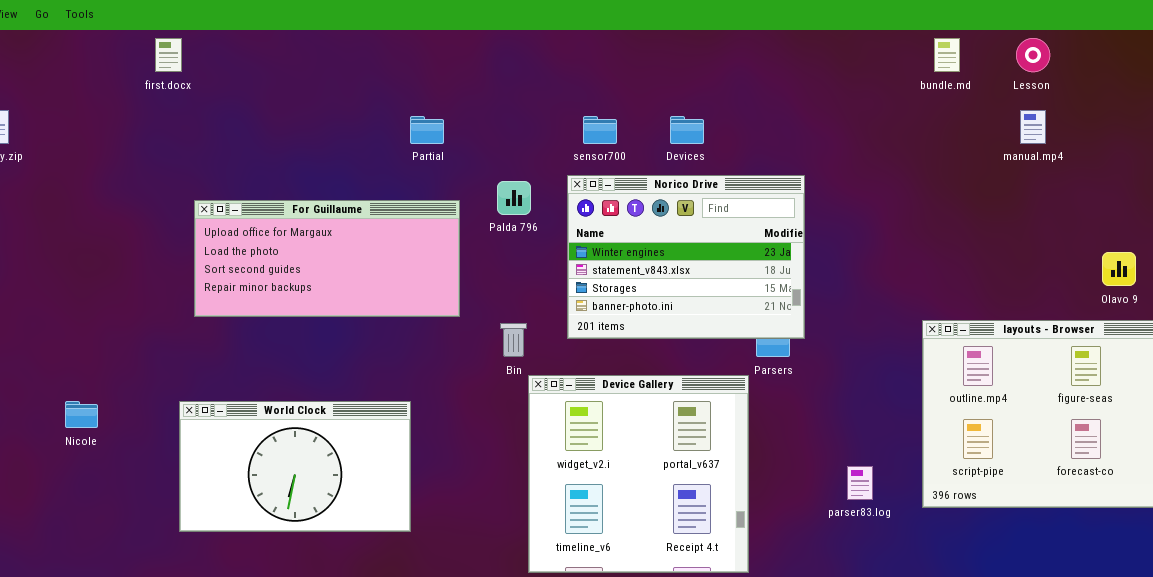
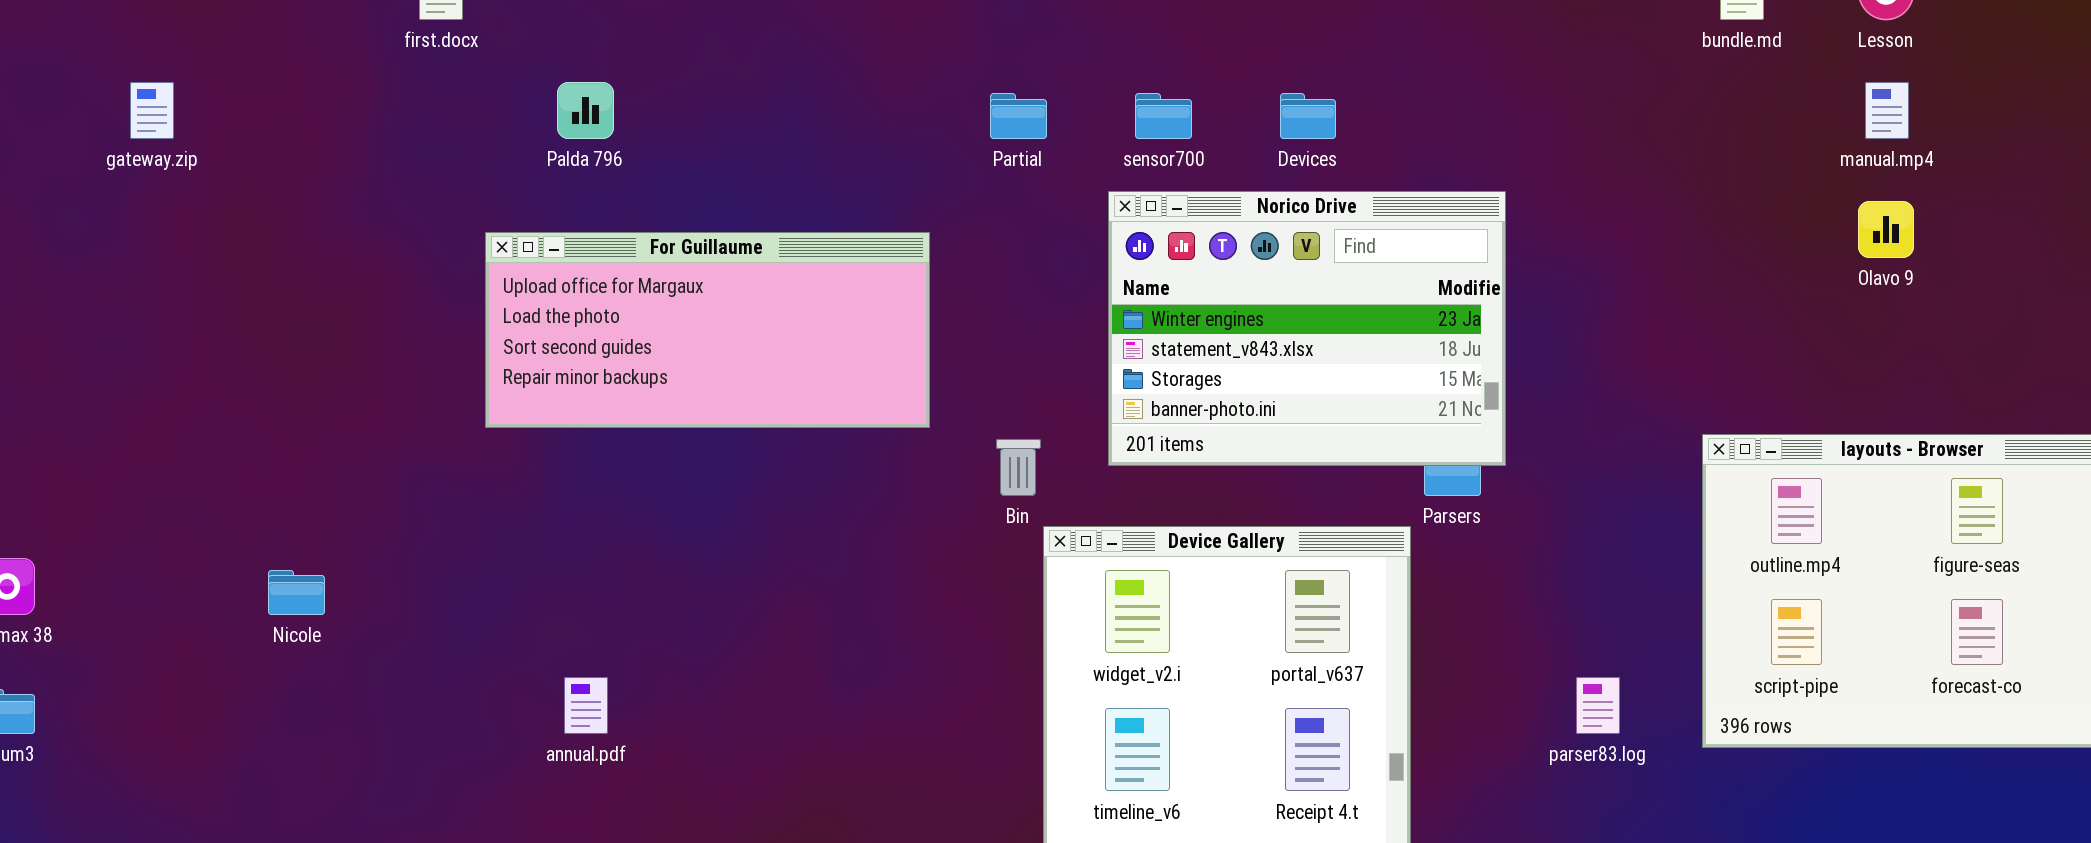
Partial: [410,116,444,144] -> [990,93,1047,139], moved
Palda 796: [497,181,531,215] -> [557,82,614,139], moved
Olavo 9: [1102,252,1136,286] -> [1858,201,1914,258], moved
World Clock: [179,401,411,532] -> none, closed

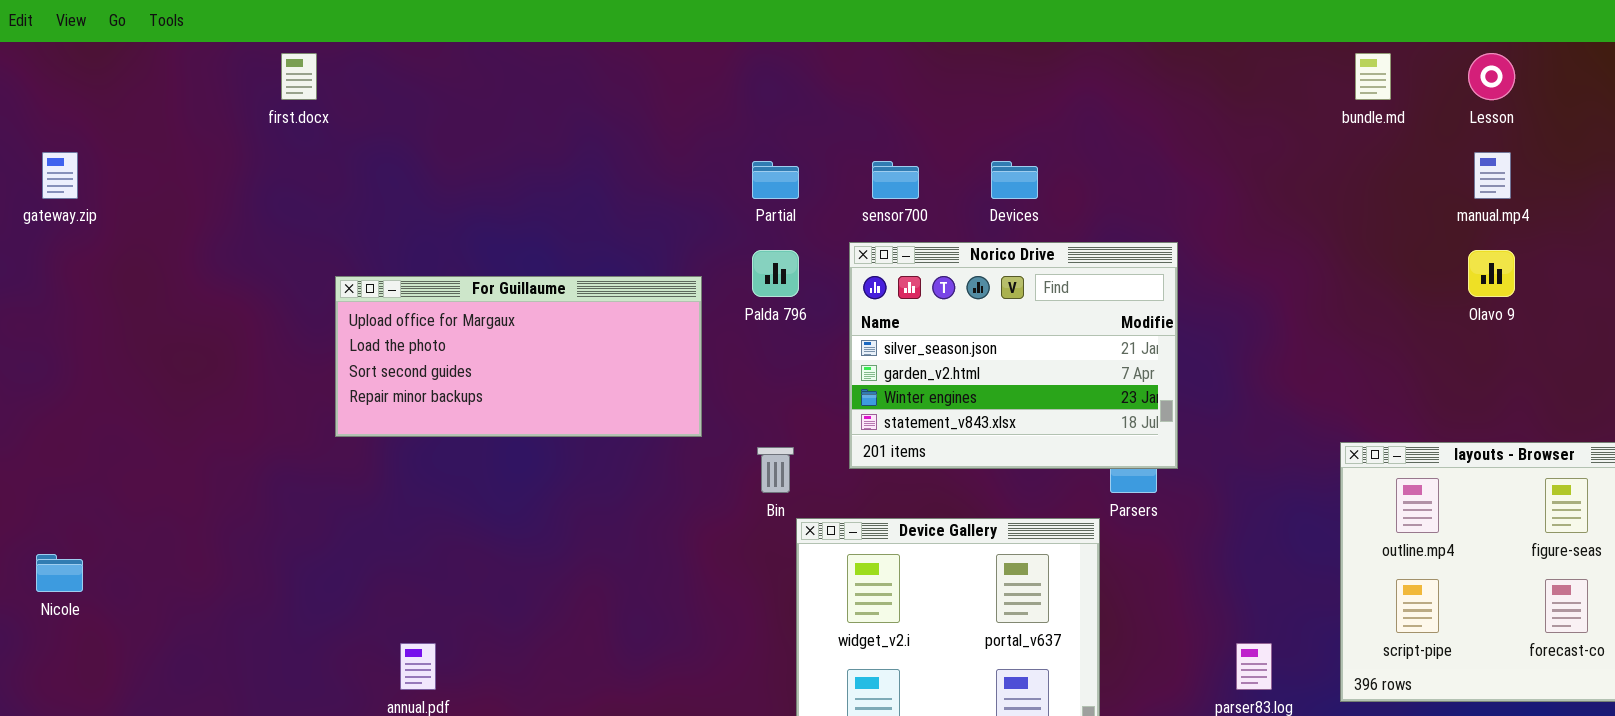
Palda 796: [557,82,614,139] -> [752,250,799,297], moved
Norico Drive: [1108,191,1506,466] -> [849,242,1178,469], scrolled up 2 rows
Nicole: [268,570,325,615] -> [36,554,83,592], moved

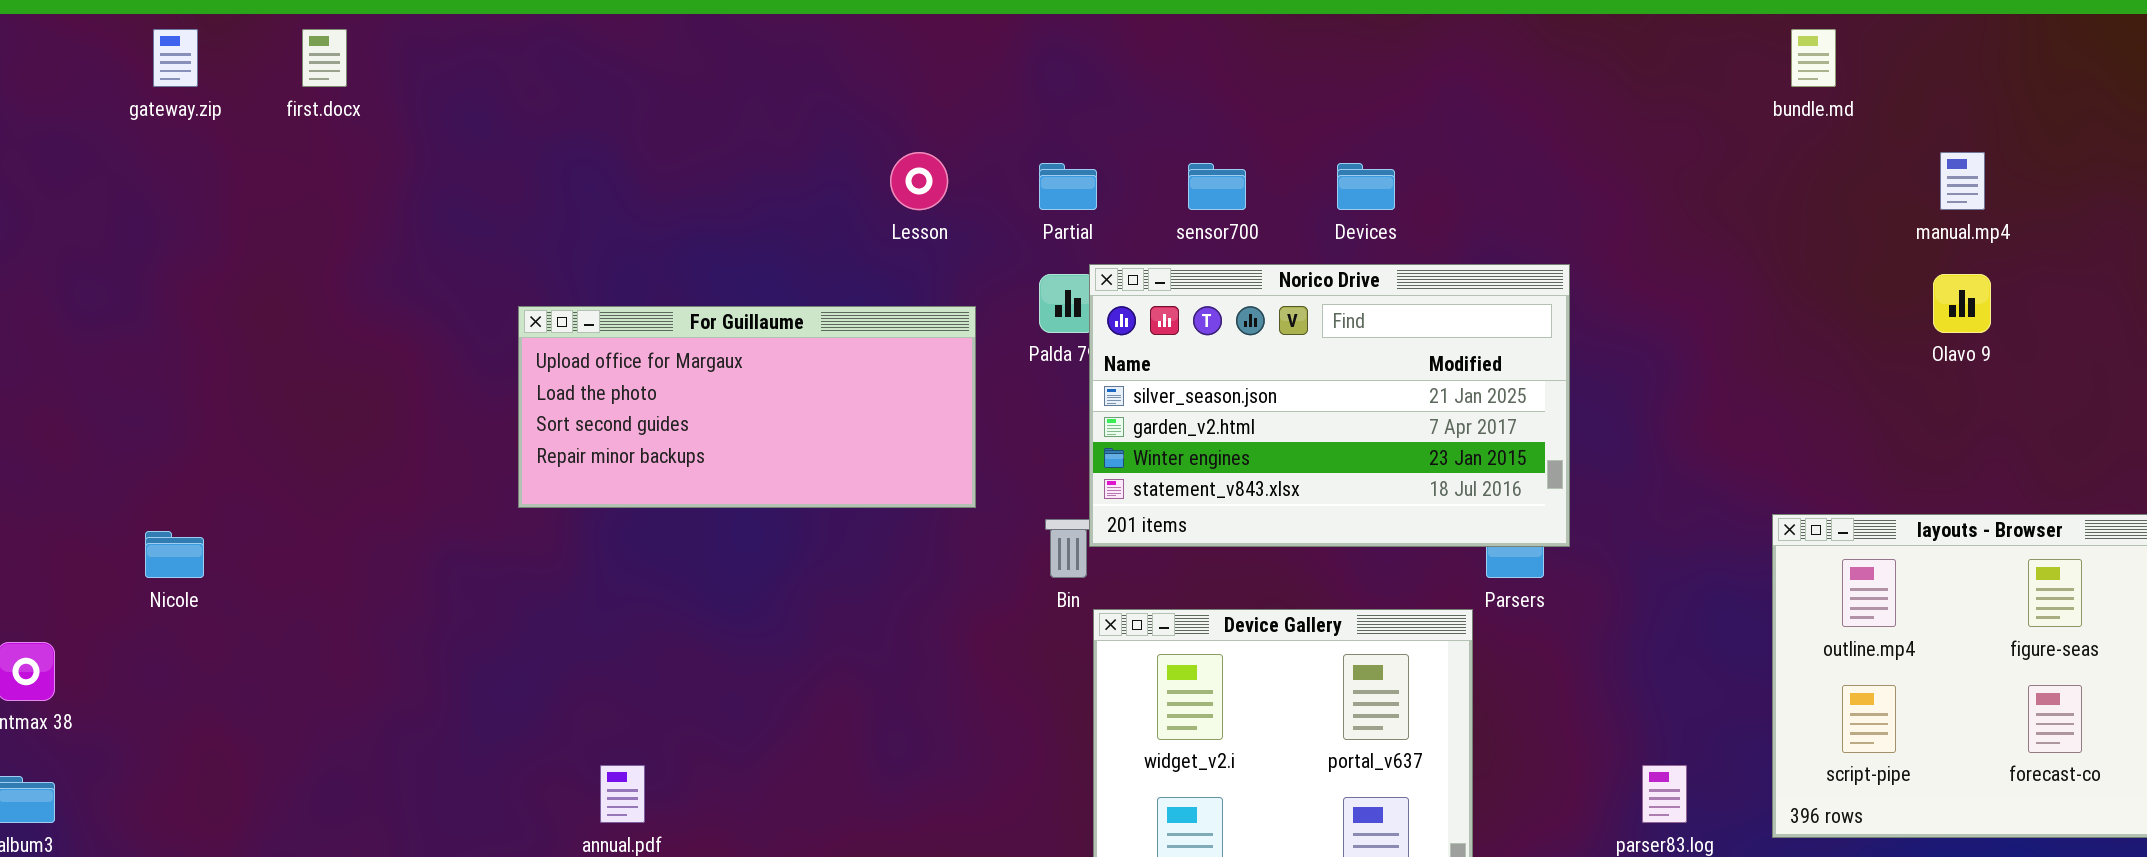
first.docx: [281,53,317,100] -> [302,29,347,87], moved
Lesson: [1468,53,1515,100] -> [890,152,948,210], moved
gateway.zip: [42,152,78,199] -> [153,29,198,87], moved
Norico Drive: [849,242,1178,469] -> [1089,264,1570,547], resized
Nicole: [36,554,83,592] -> [145,531,204,578], moved

